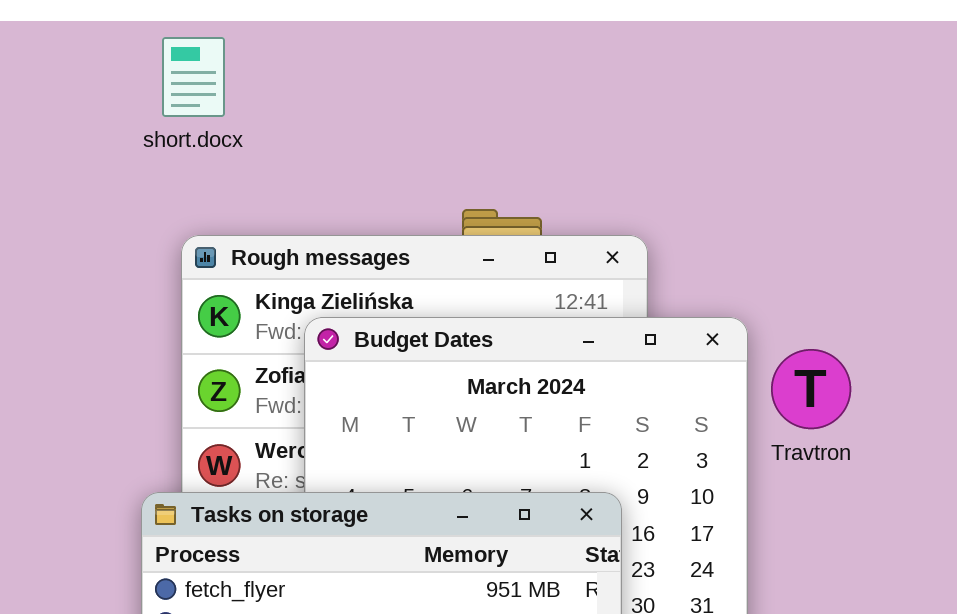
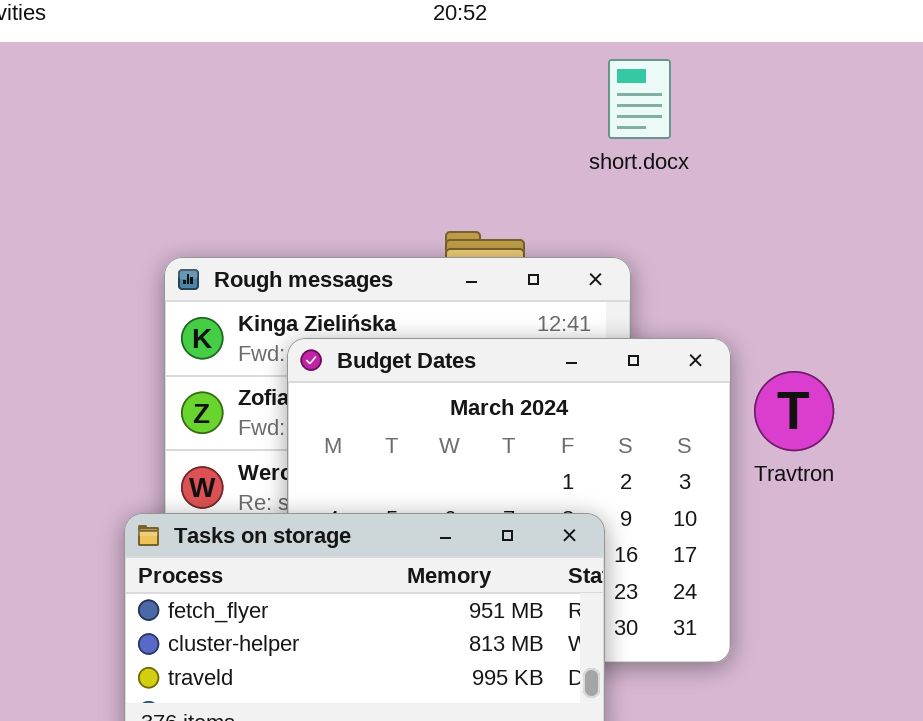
short.docx: [162,37,225,117] -> [608,59,671,139], moved

